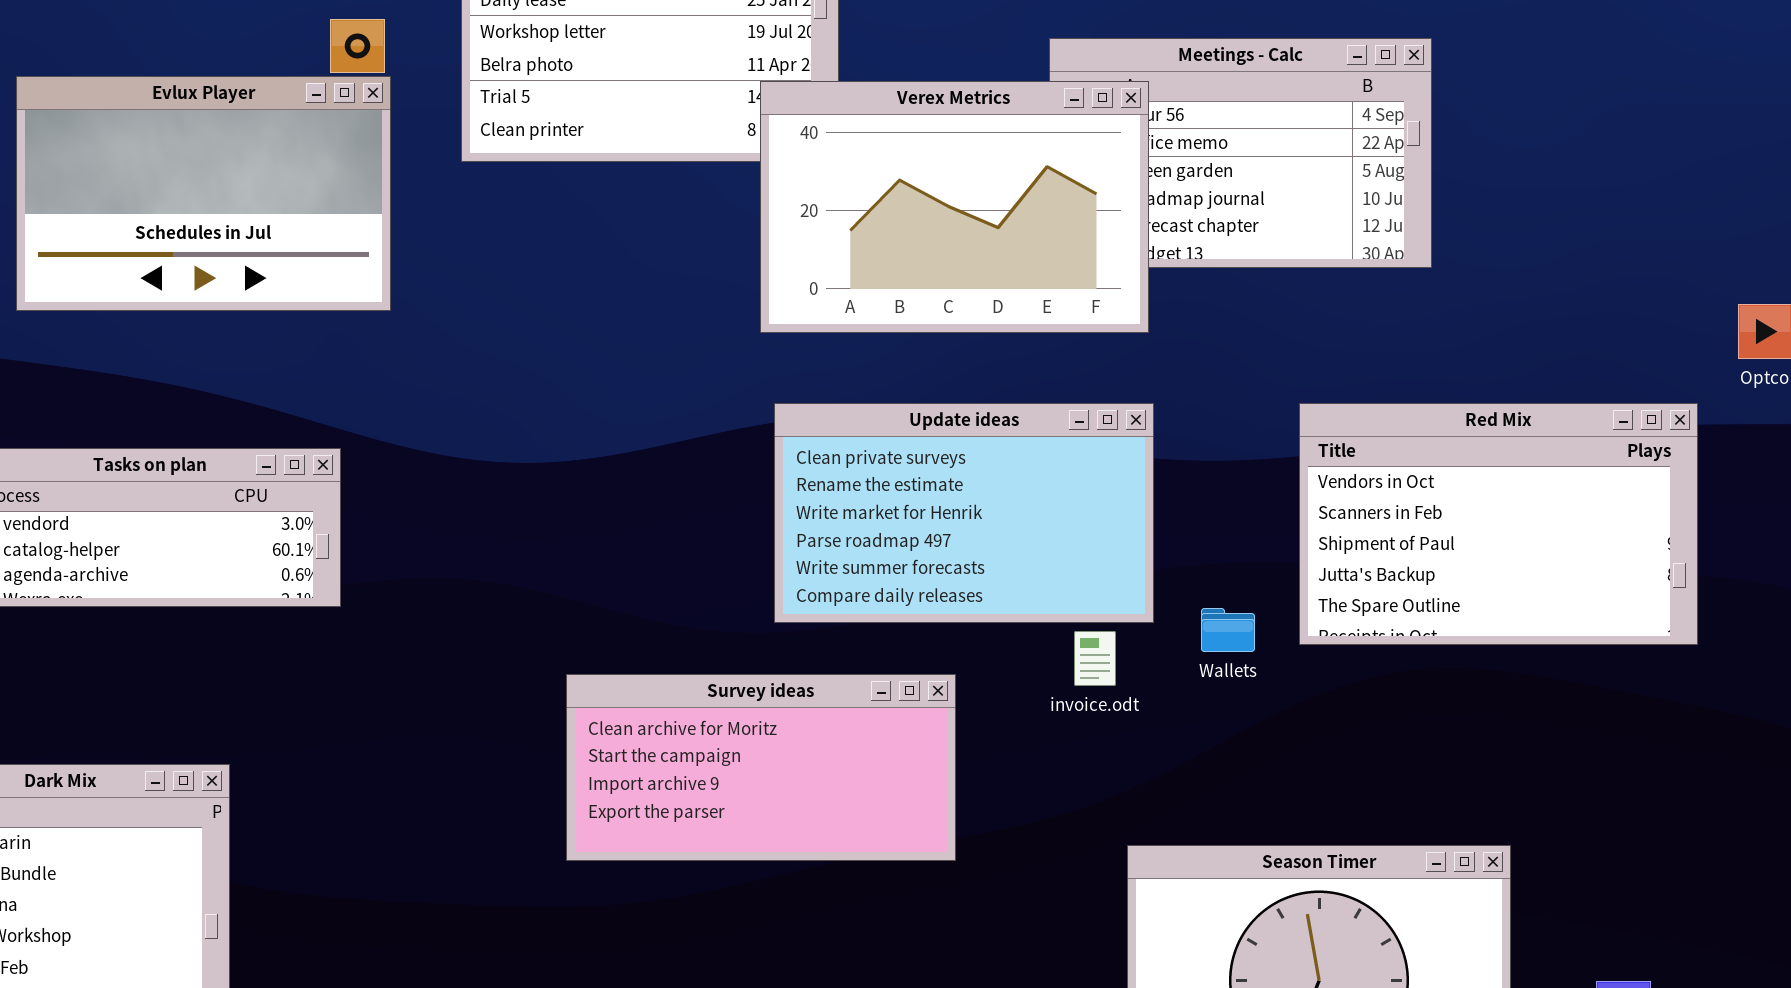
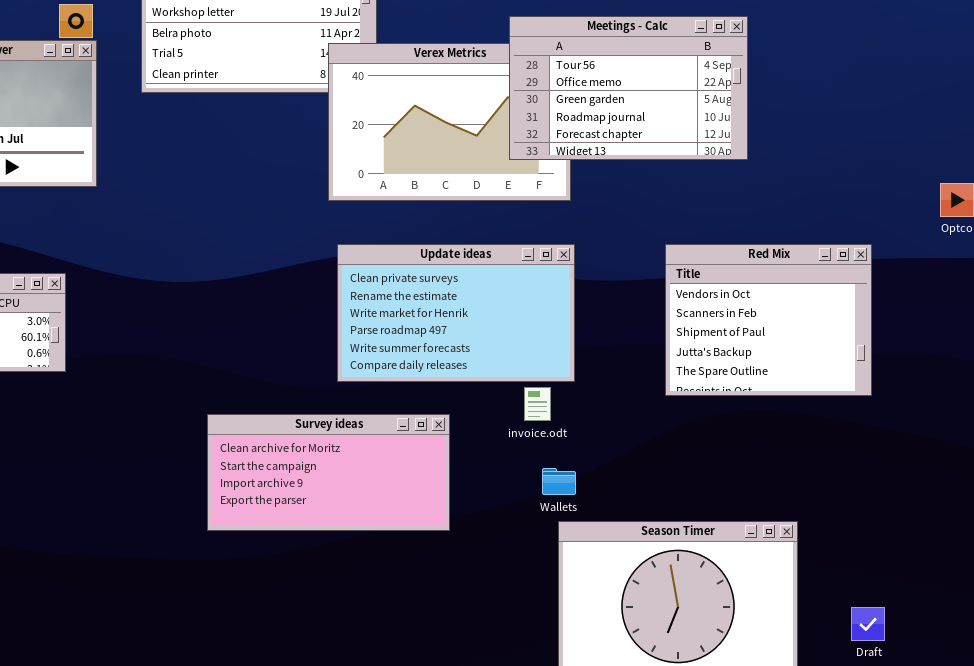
Meetings - Calc: [1049,38,1432,268] -> [509,16,748,160], raised
Red Mix: [1299,403,1698,645] -> [665,244,872,396], resized
Wallets: [1201,608,1255,652] -> [542,468,576,495], moved

